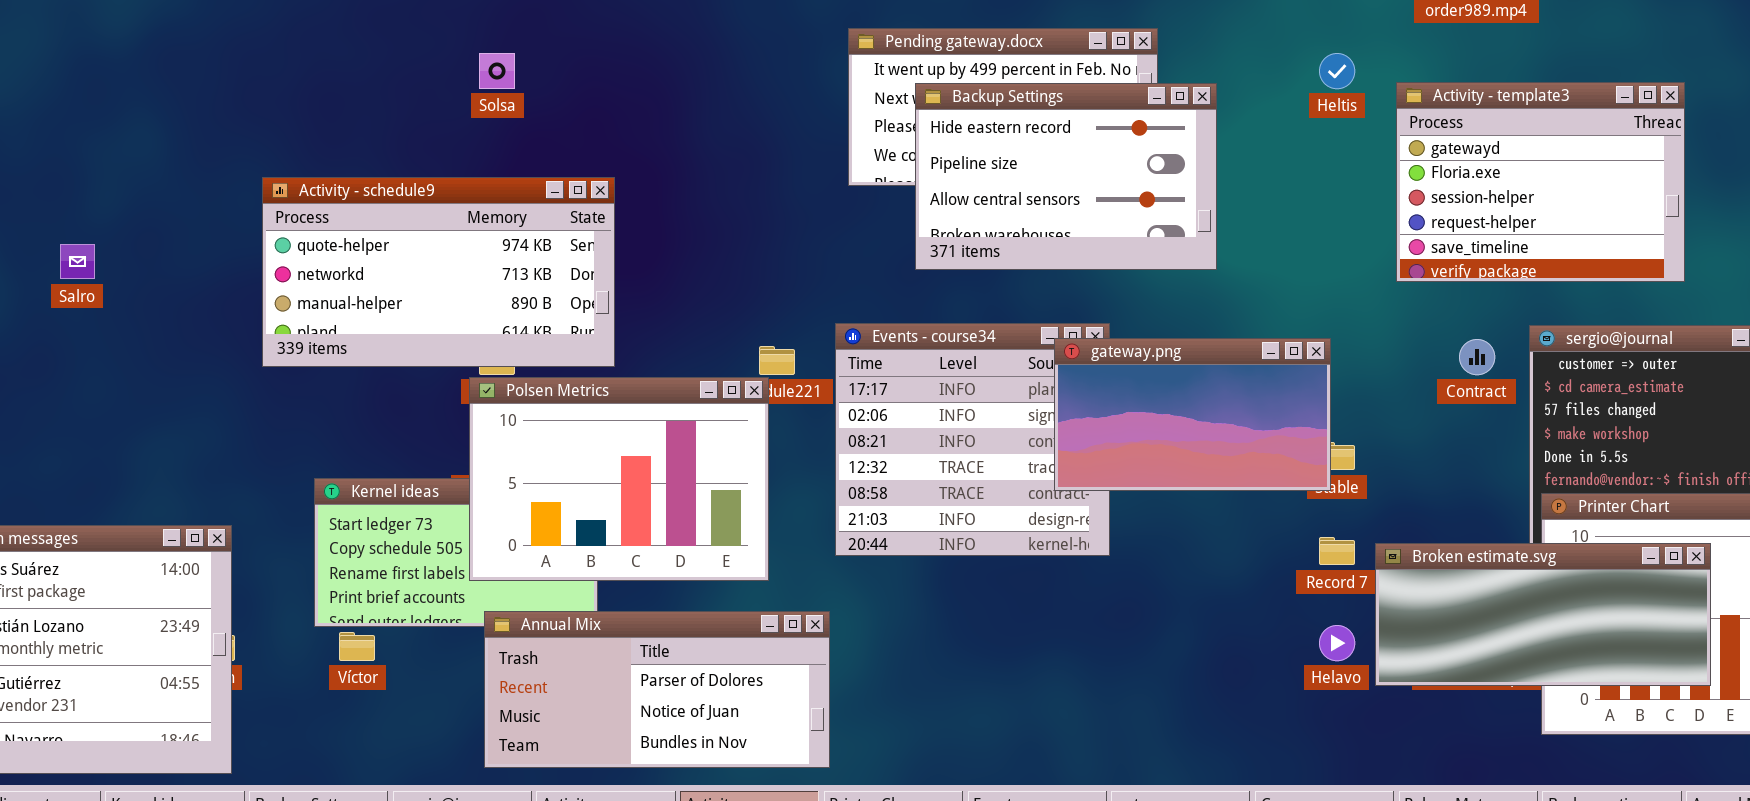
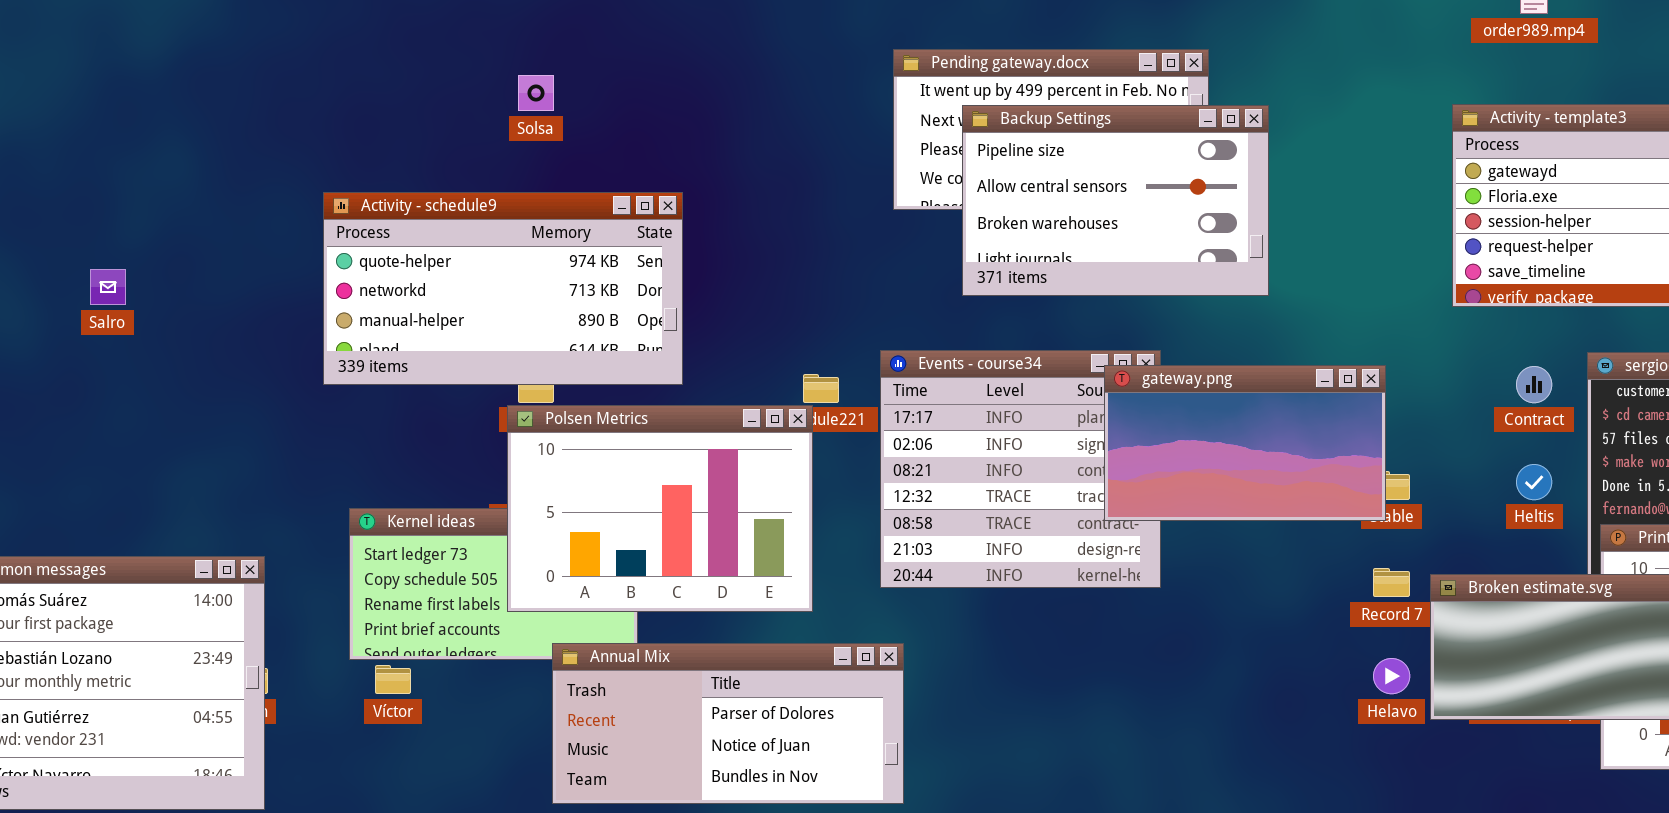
Heltis: [1319,53,1355,89] -> [1516,464,1552,500], moved
Backup Settings: [915,83,1217,270] -> [962,105,1269,296], scrolled down 1 row
Activity - schedule9: [262,177,615,367] -> [323,192,683,385], moved
Annual Mix: [484,611,830,768] -> [552,643,904,804], moved

